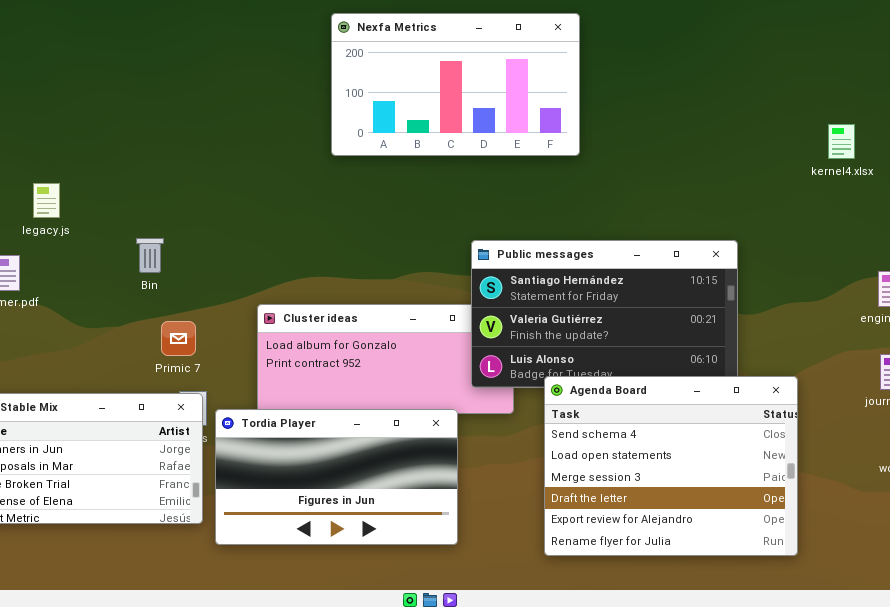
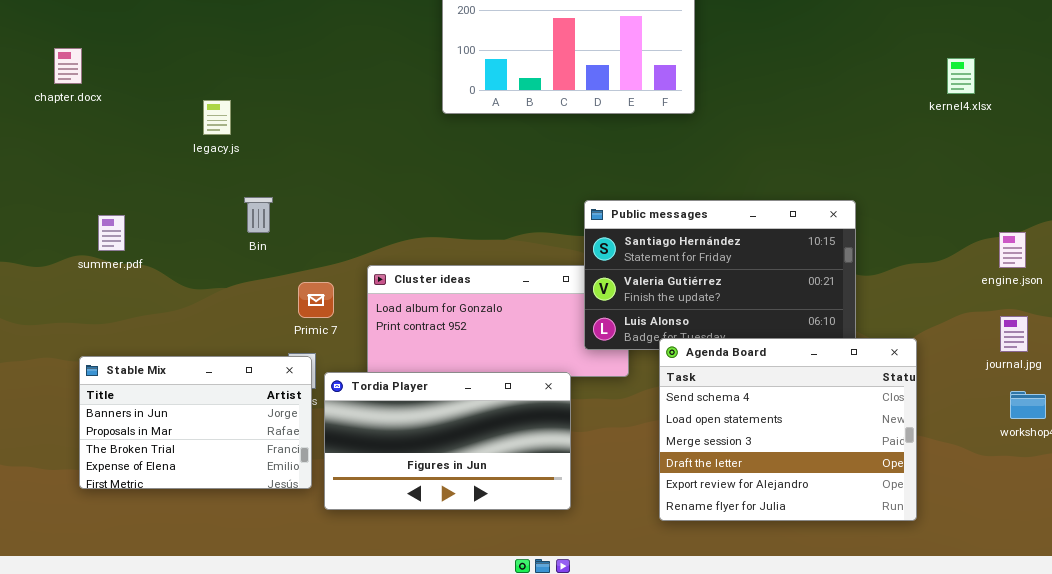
kernel4.xlsx: [828,124,855,159] -> [947,58,975,94], moved
legacy.js: [33,183,60,218] -> [203,100,231,135], moved
Primic 7: [161,321,196,356] -> [298,282,334,318], moved

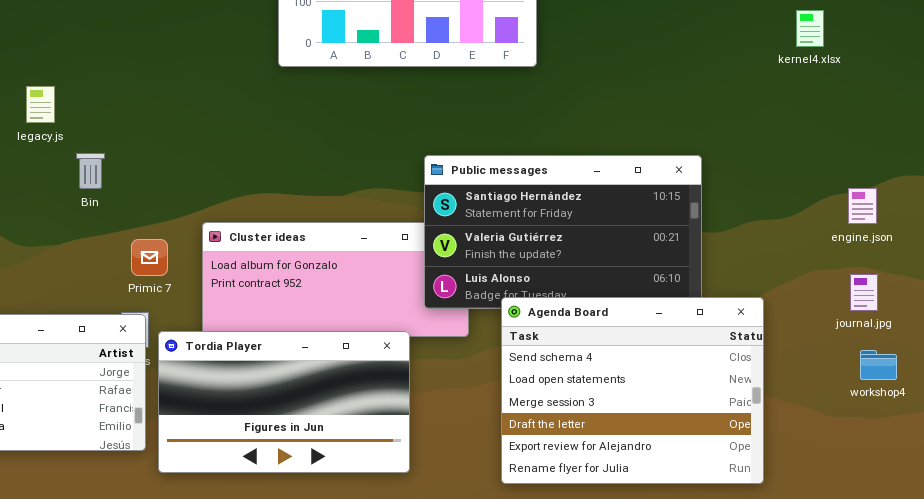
legacy.js: [203,100,231,135] -> [26,86,55,123], moved

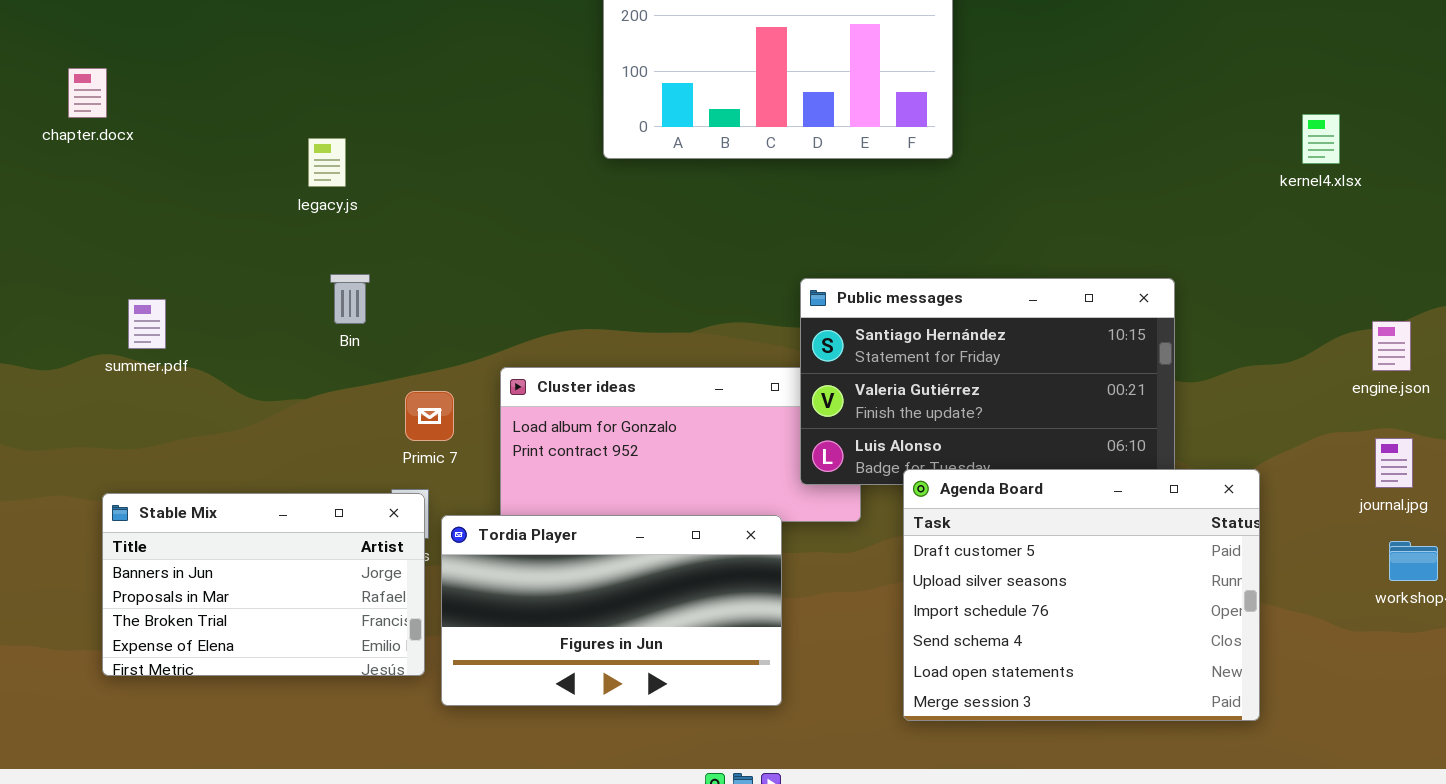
kernel4.xlsx: [796,10,824,47] -> [1302,114,1340,164], moved
legacy.js: [26,86,55,123] -> [308,138,346,187], moved
Agenda Board: [501,297,764,484] -> [903,469,1260,721], scrolled up 3 rows

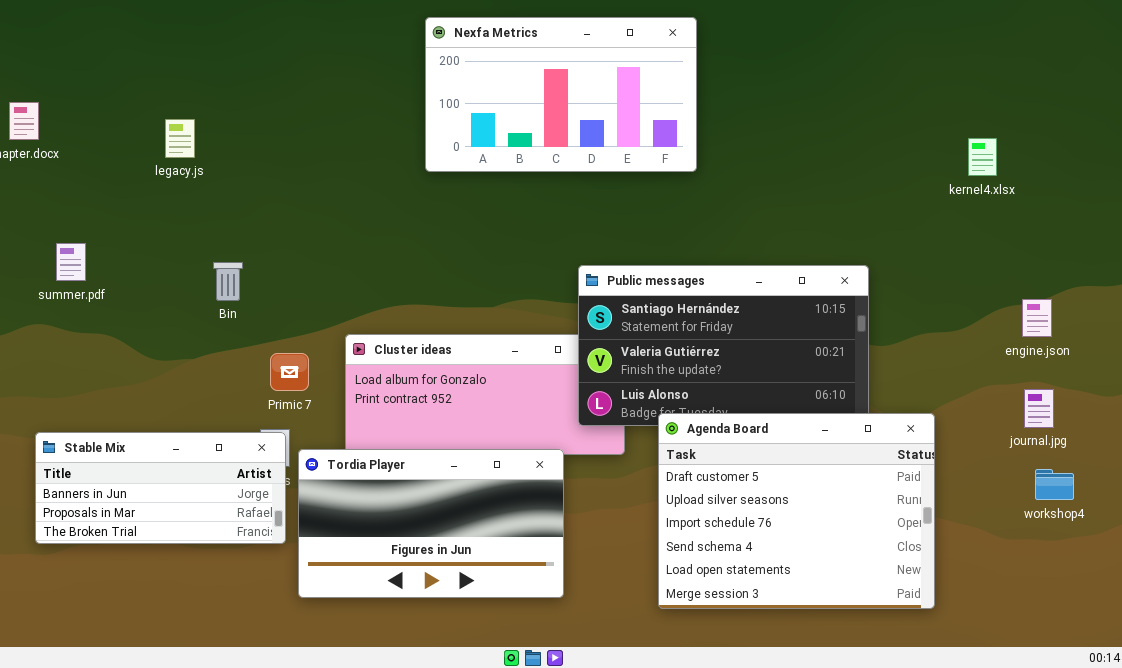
legacy.js: [308,138,346,187] -> [165,119,195,158], moved
summer.pdf: [128,299,166,349] -> [56,243,86,281], moved
Stable Mix: [102,493,425,676] -> [35,432,286,544], resized

